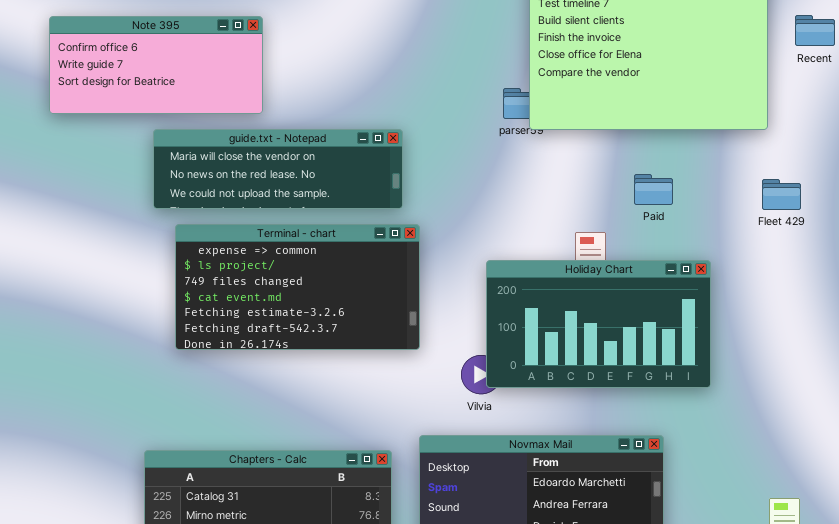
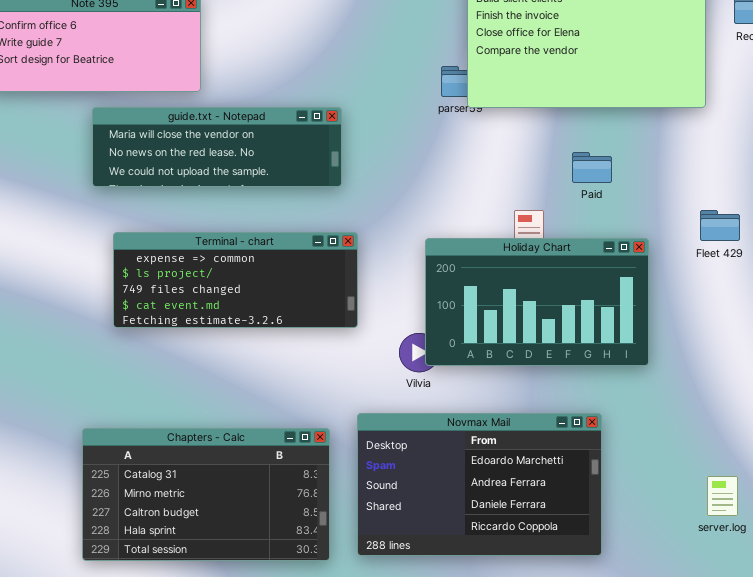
Fleet 429: [762,179,801,210] -> [700,210,740,241], moved
Terminal - chart: [175,224,420,350] -> [113,232,358,328], resized

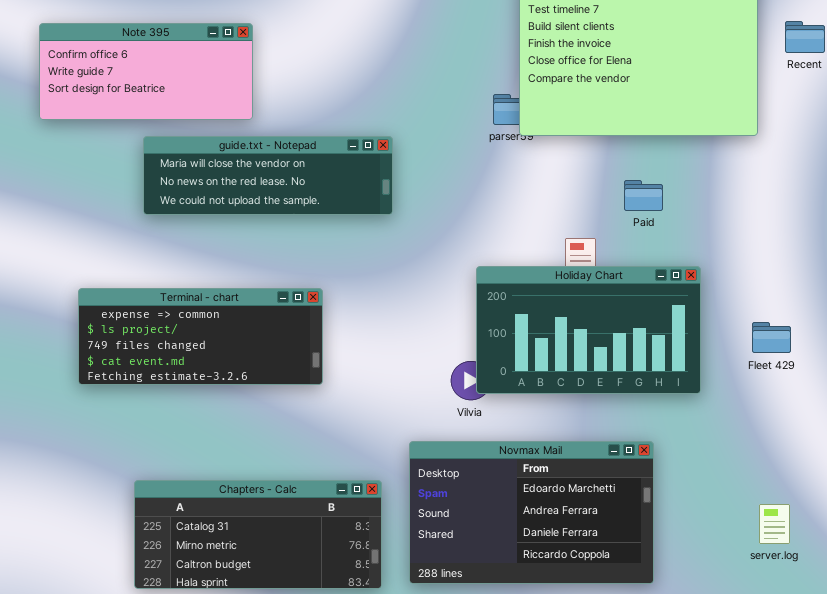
Fleet 429: [700,210,740,241] -> [752,322,791,353], moved
Terminal - chart: [113,232,358,328] -> [78,288,323,385], moved
Chapters - Calc: [82,428,330,561] -> [134,480,382,589], resized

